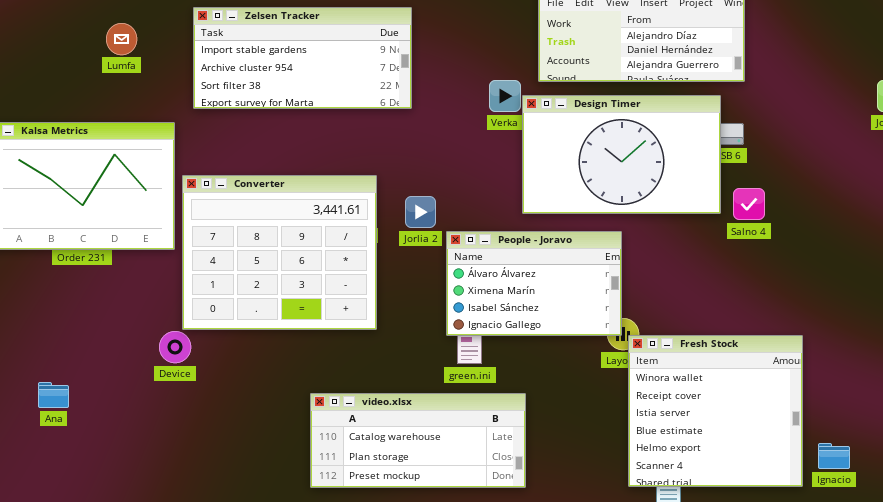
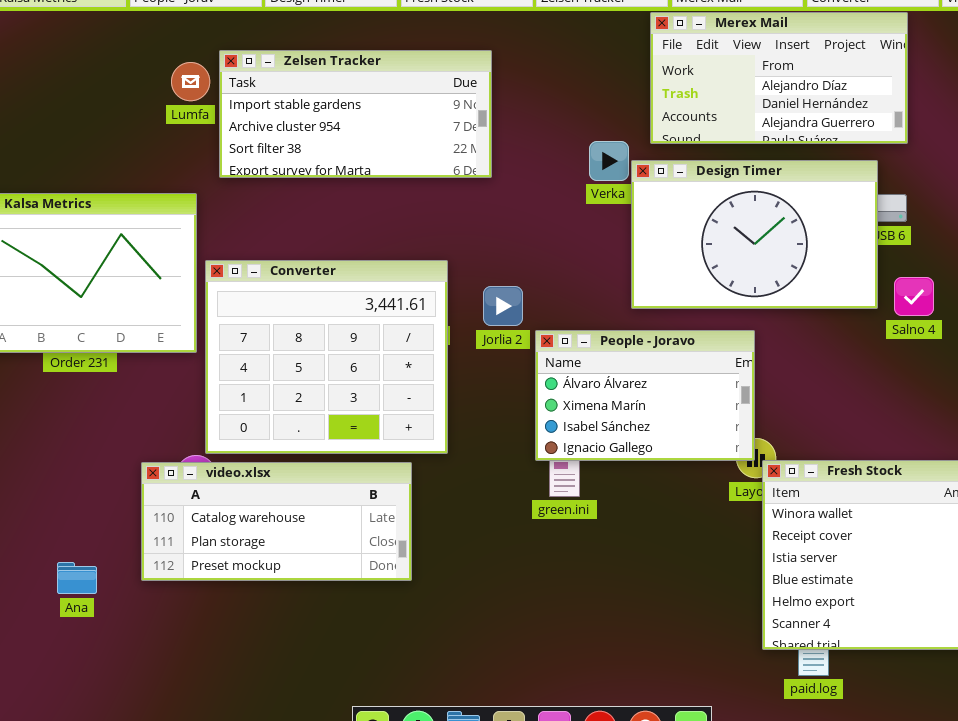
Lumfa: [106,23,137,55] -> [171,62,210,101], moved
Ana: [38,382,69,408] -> [57,562,97,594], moved
video.xlsx: [310,393,526,488] -> [141,462,412,581], moved

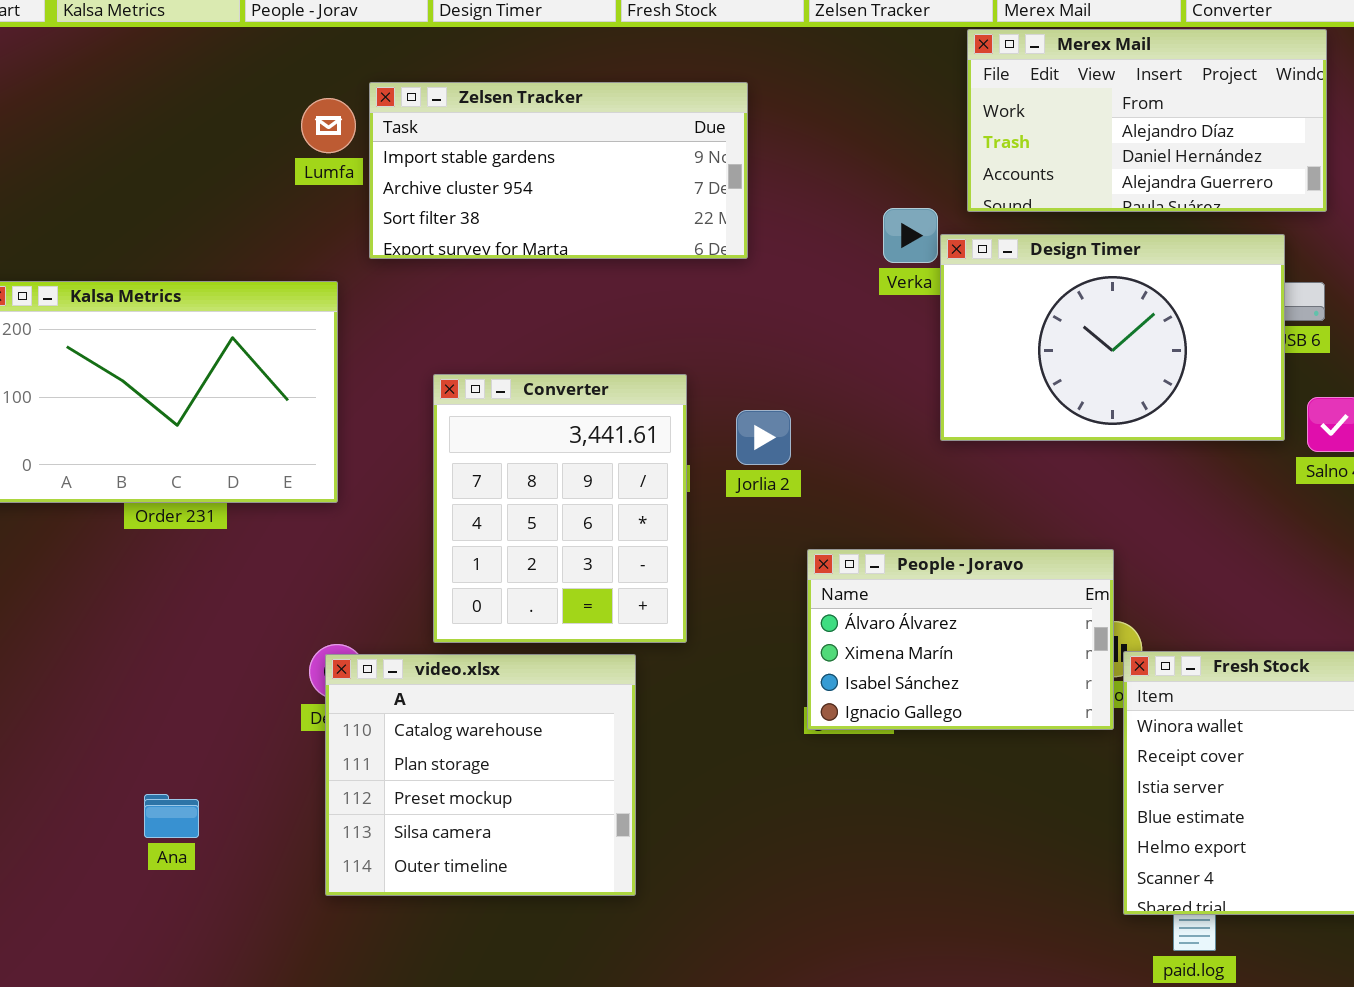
Converter: [205,260,448,454] -> [433,374,687,643], resized
People - Joravo: [535,330,755,461] -> [807,549,1114,730], moved
video.xlsx: [141,462,412,581] -> [325,654,636,896], resized

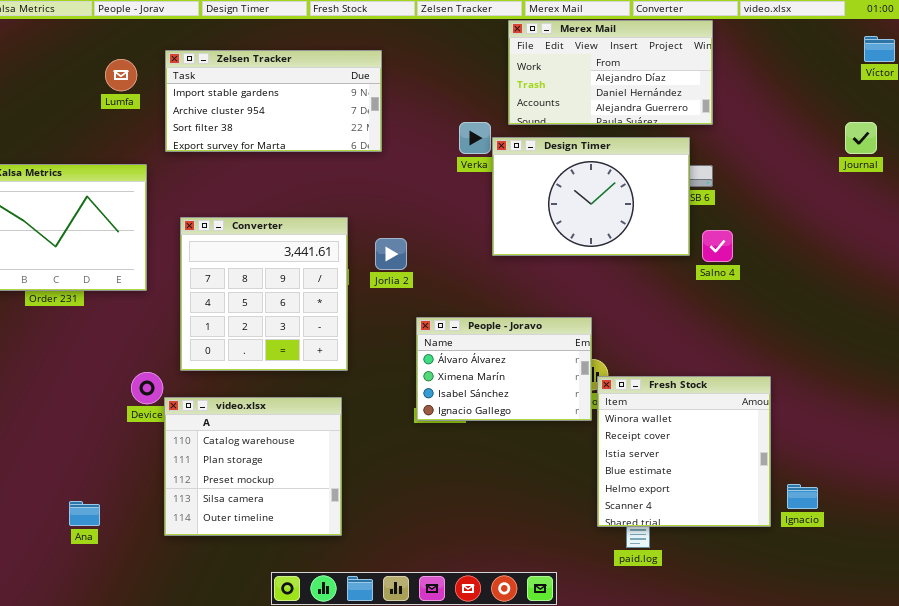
Lumfa: [301,98,356,153] -> [105,59,137,91], moved
Converter: [433,374,687,643] -> [180,217,348,371], resized
video.xlsx: [325,654,636,896] -> [164,397,342,536], moved
Ana: [144,794,199,838] -> [69,501,100,526], moved

